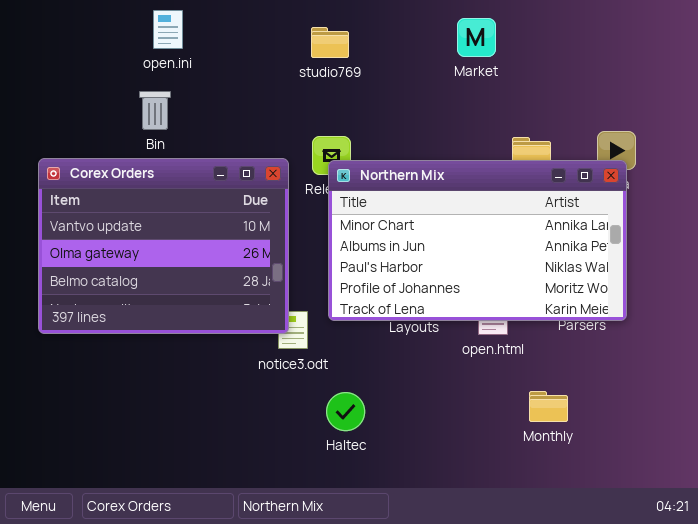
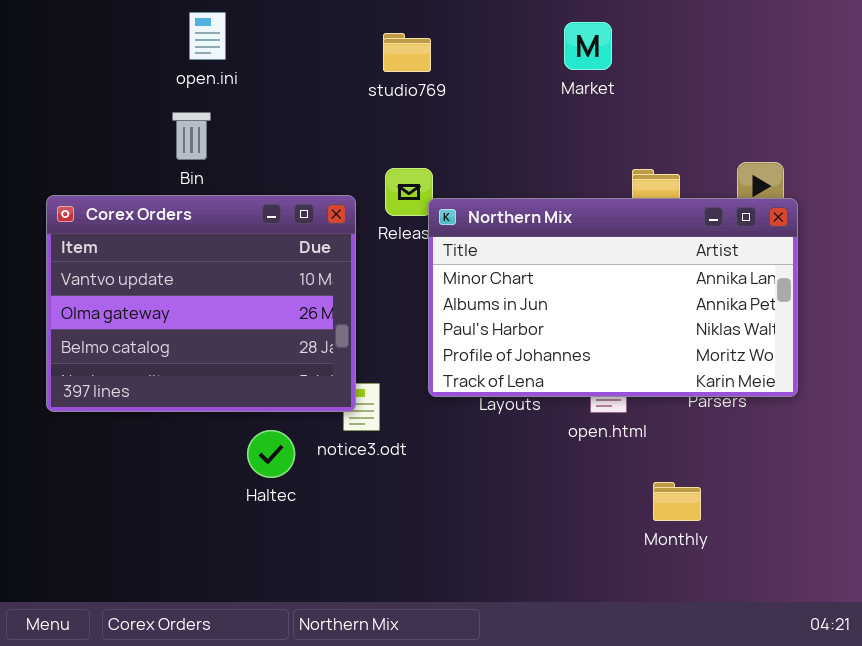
Northern Mix: [328,160,627,321] -> [428,198,798,397], moved
Haltec: [326,392,365,431] -> [247,430,295,478], moved

